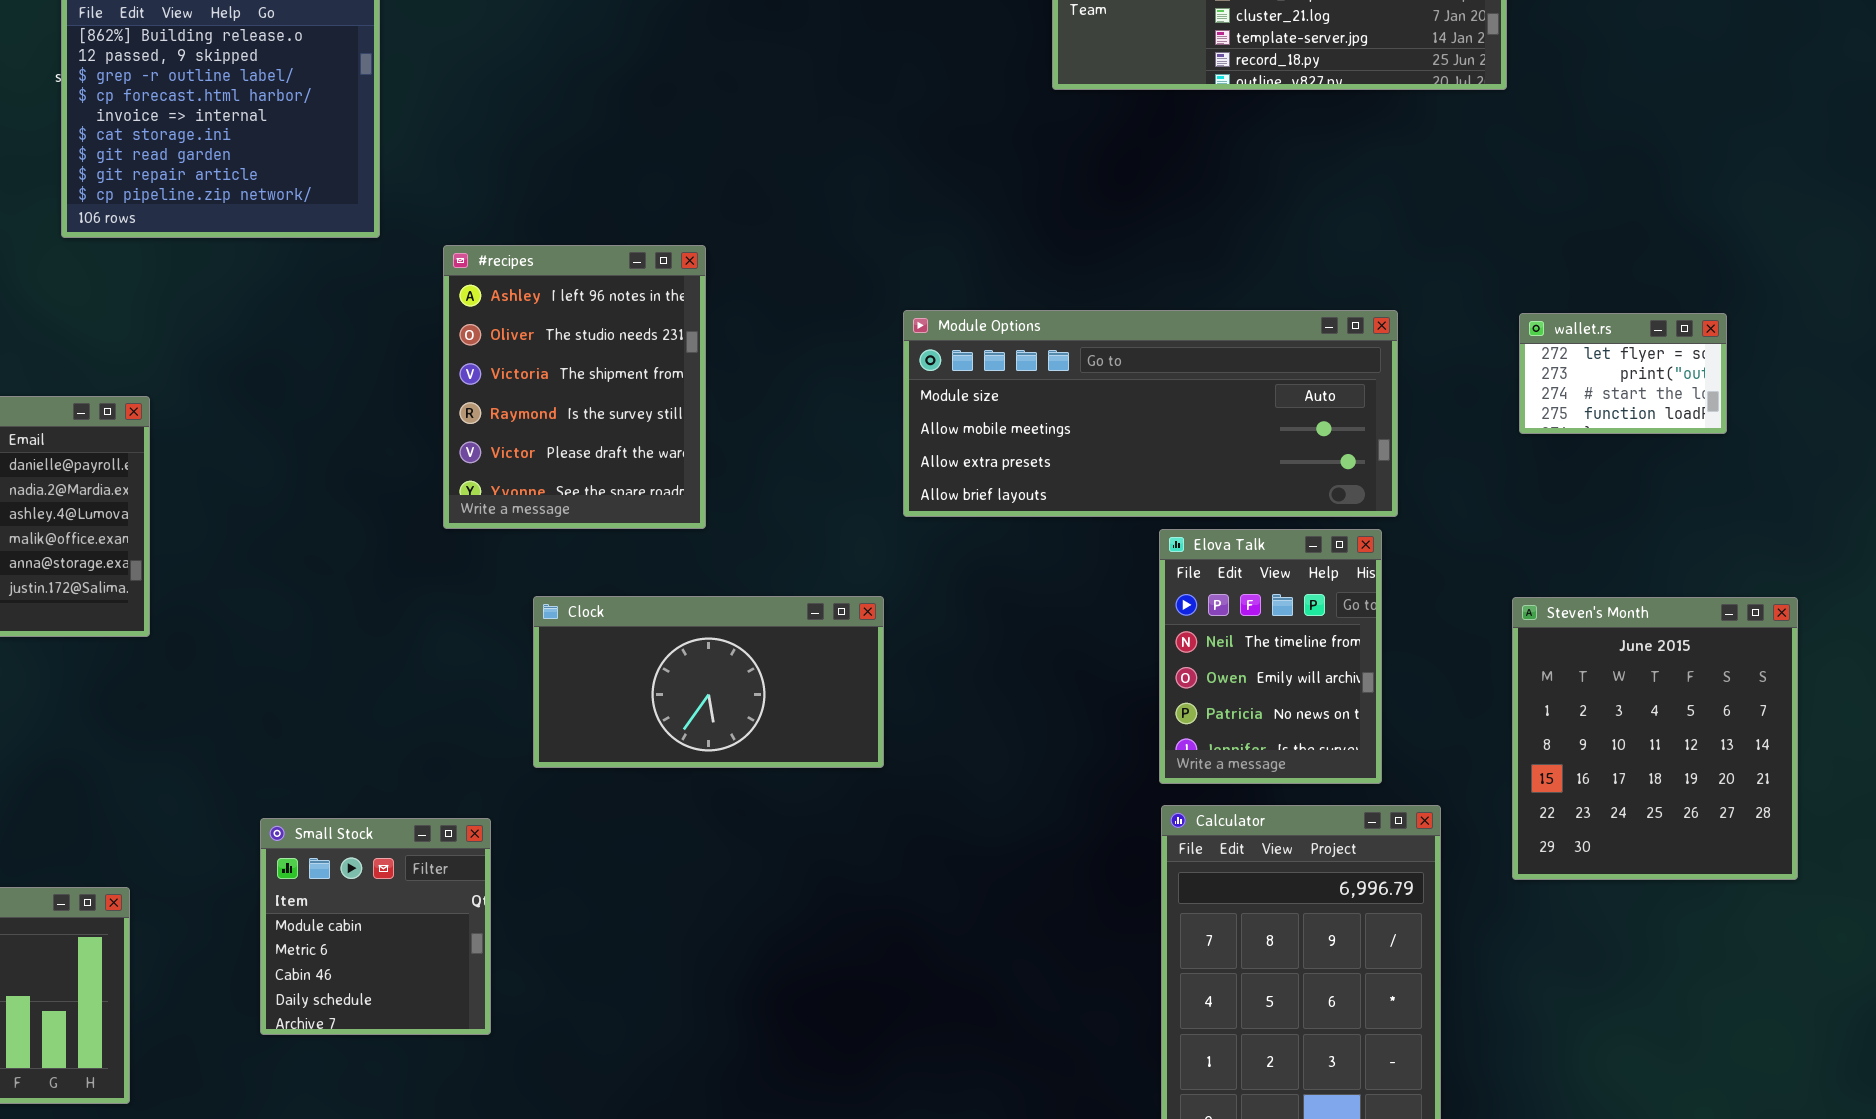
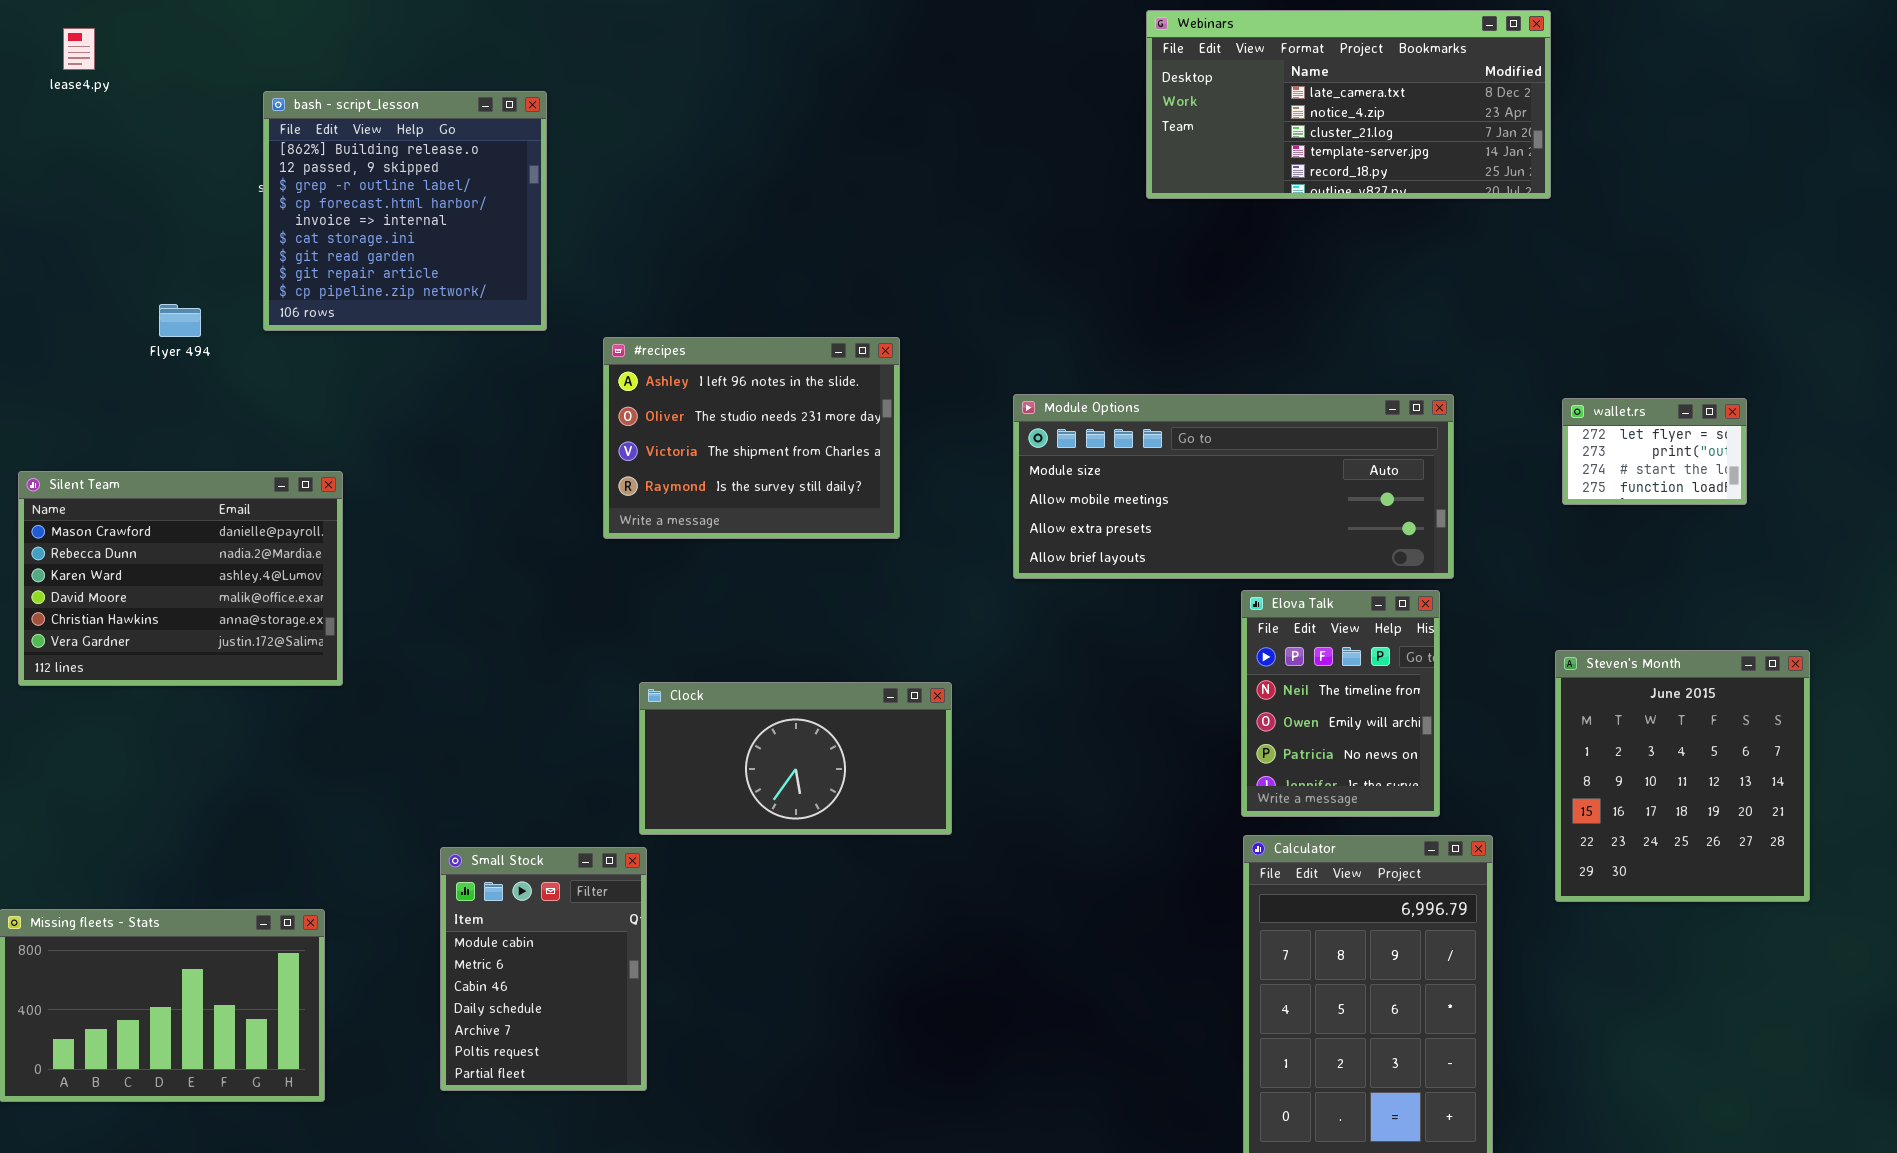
#recipes: [443,245,706,529] -> [603,337,900,539], resized
Clock: [533,596,884,768] -> [639,682,952,835], moved
Small Stock: [260,818,491,1035] -> [440,847,647,1091], resized

